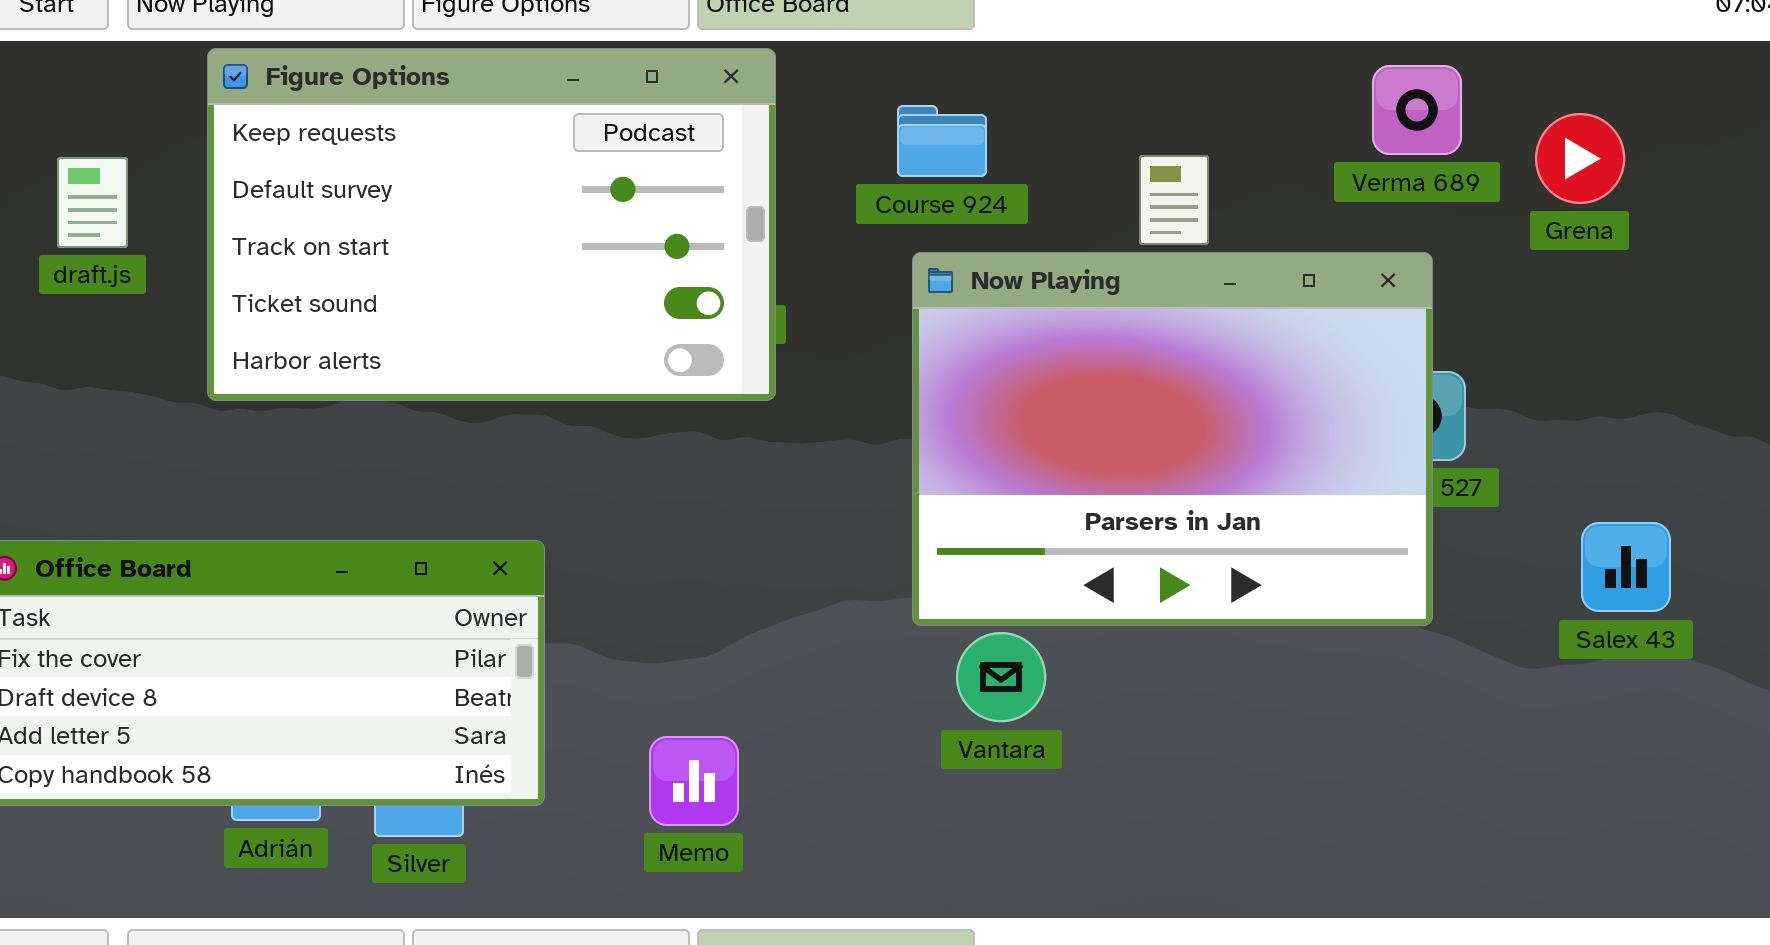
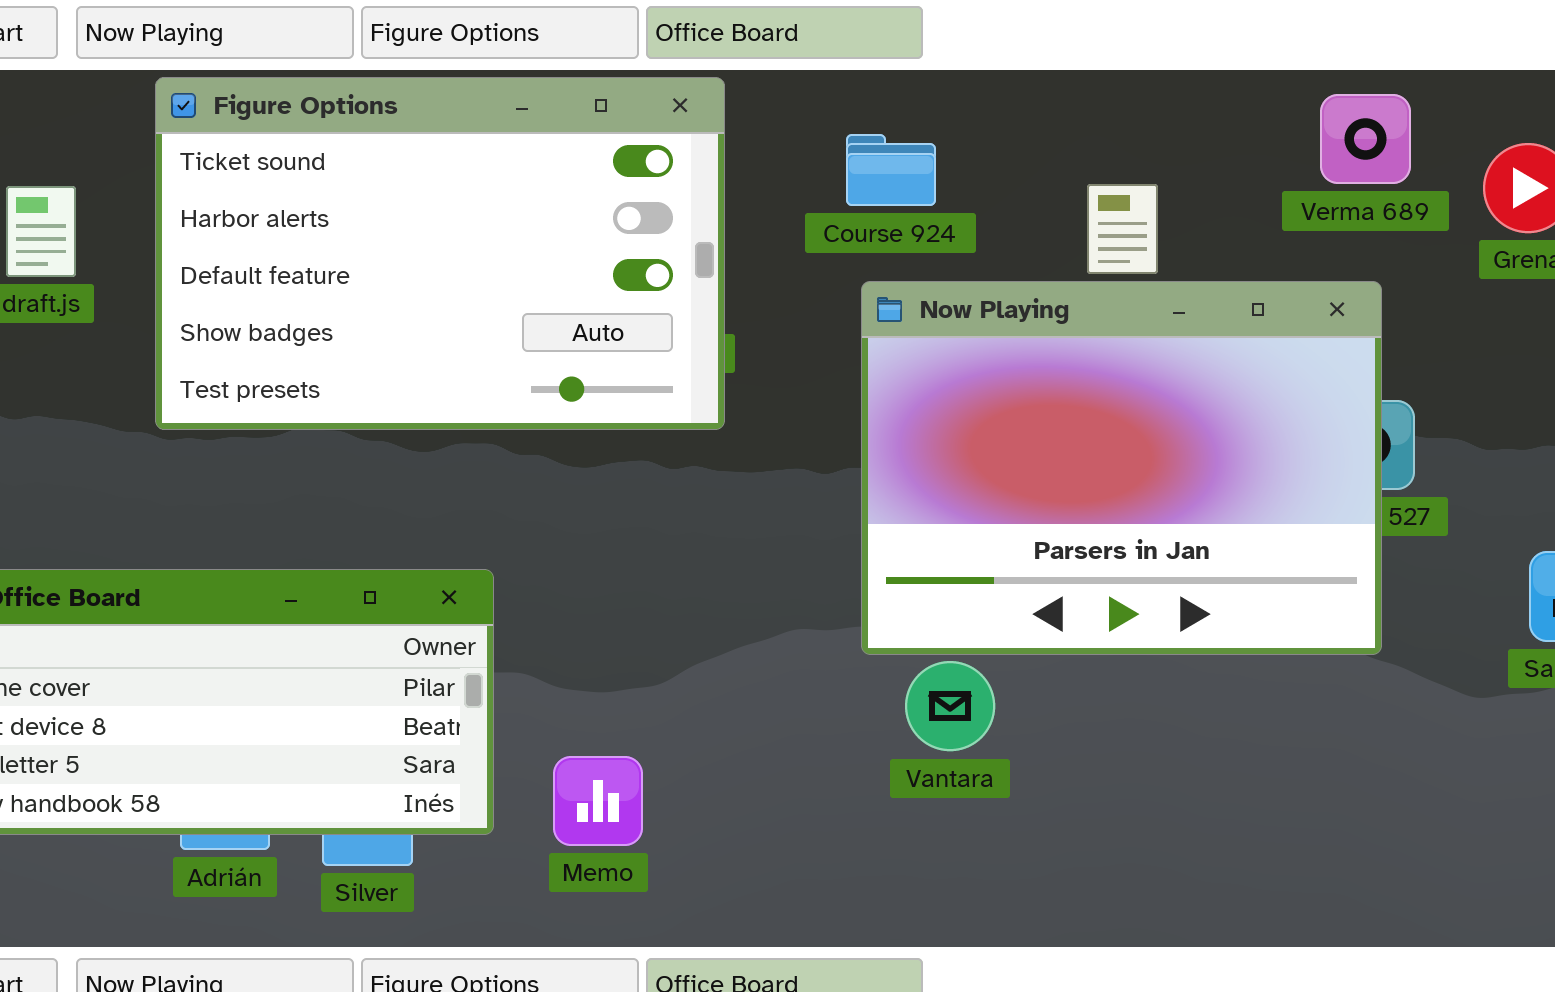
Figure Options: [207,48,776,401] -> [155,77,725,430], scrolled down 3 rows
Memo: [649,736,739,826] -> [553,756,643,846], moved

